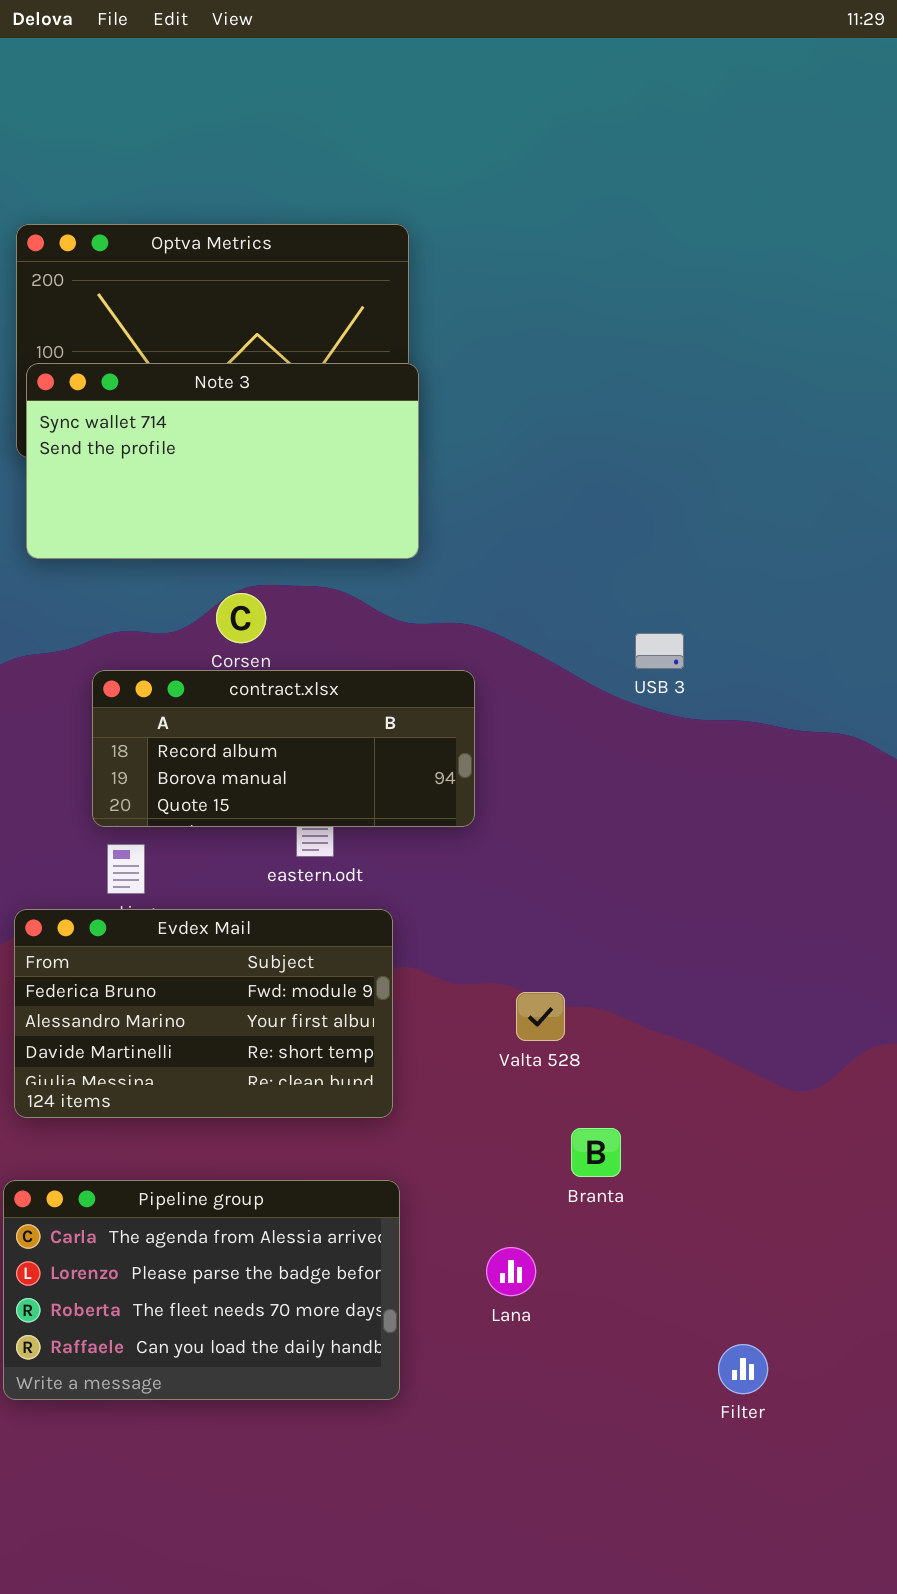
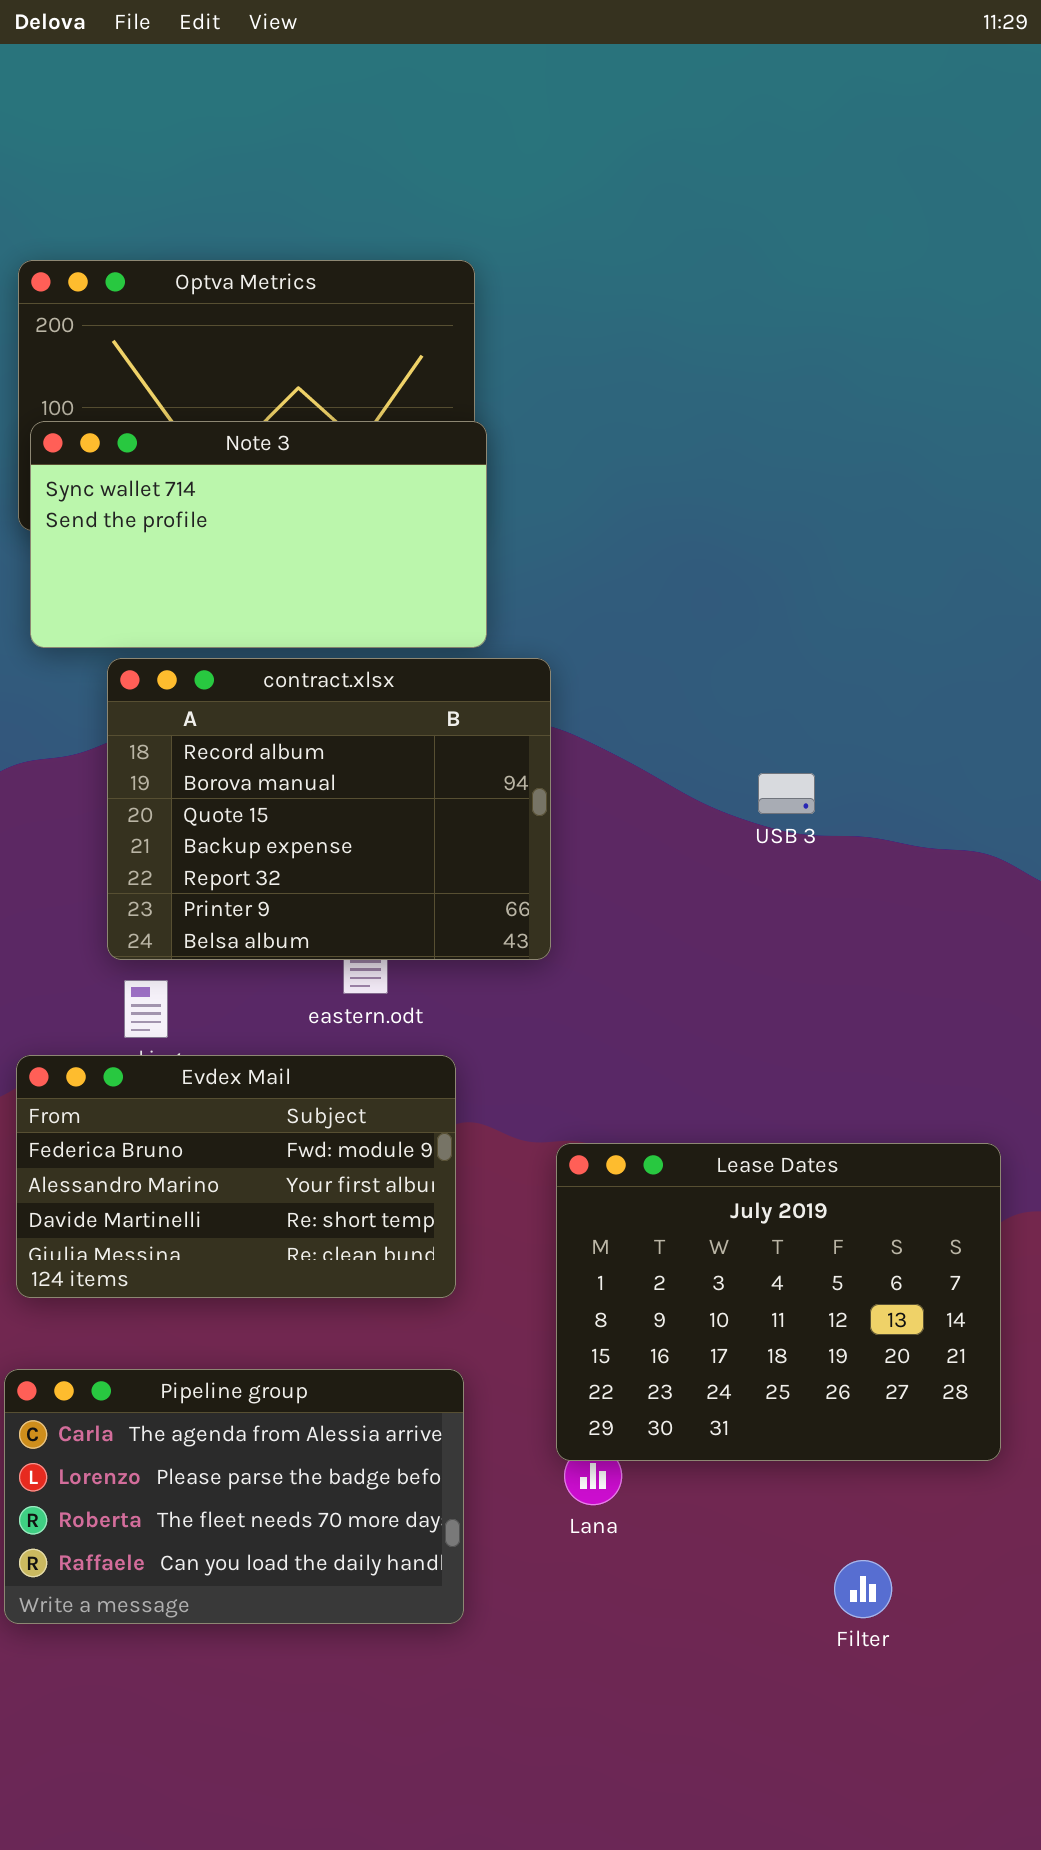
USB 3: [635,633,684,669] -> [758,773,815,814], moved
contract.xlsx: [92,670,475,827] -> [107,658,551,960], resized
Lease Dates: none -> [556,1143,1001,1461], opened

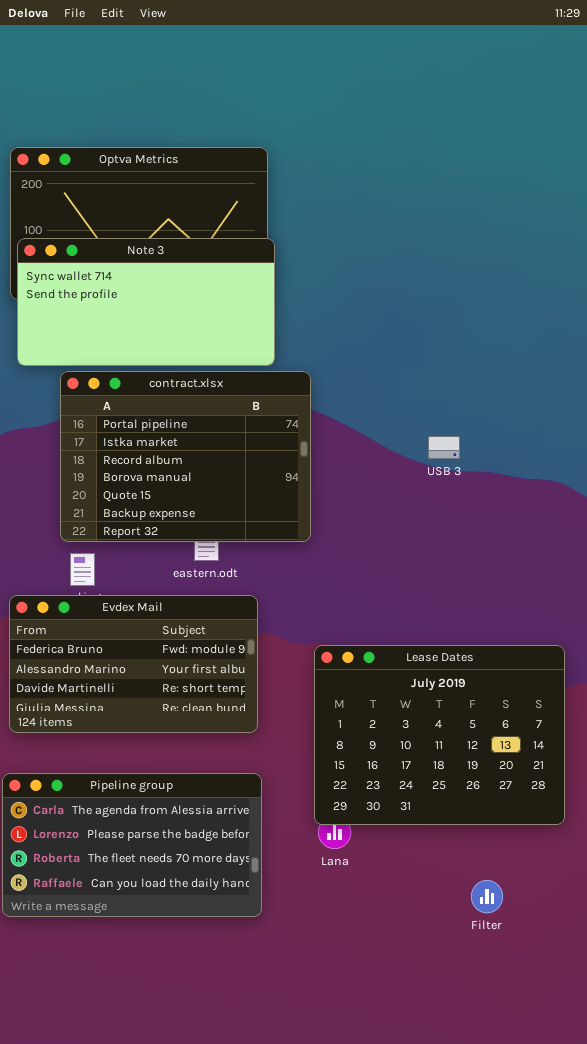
contract.xlsx: [107,658,551,960] -> [60,371,311,542], scrolled up 2 rows

